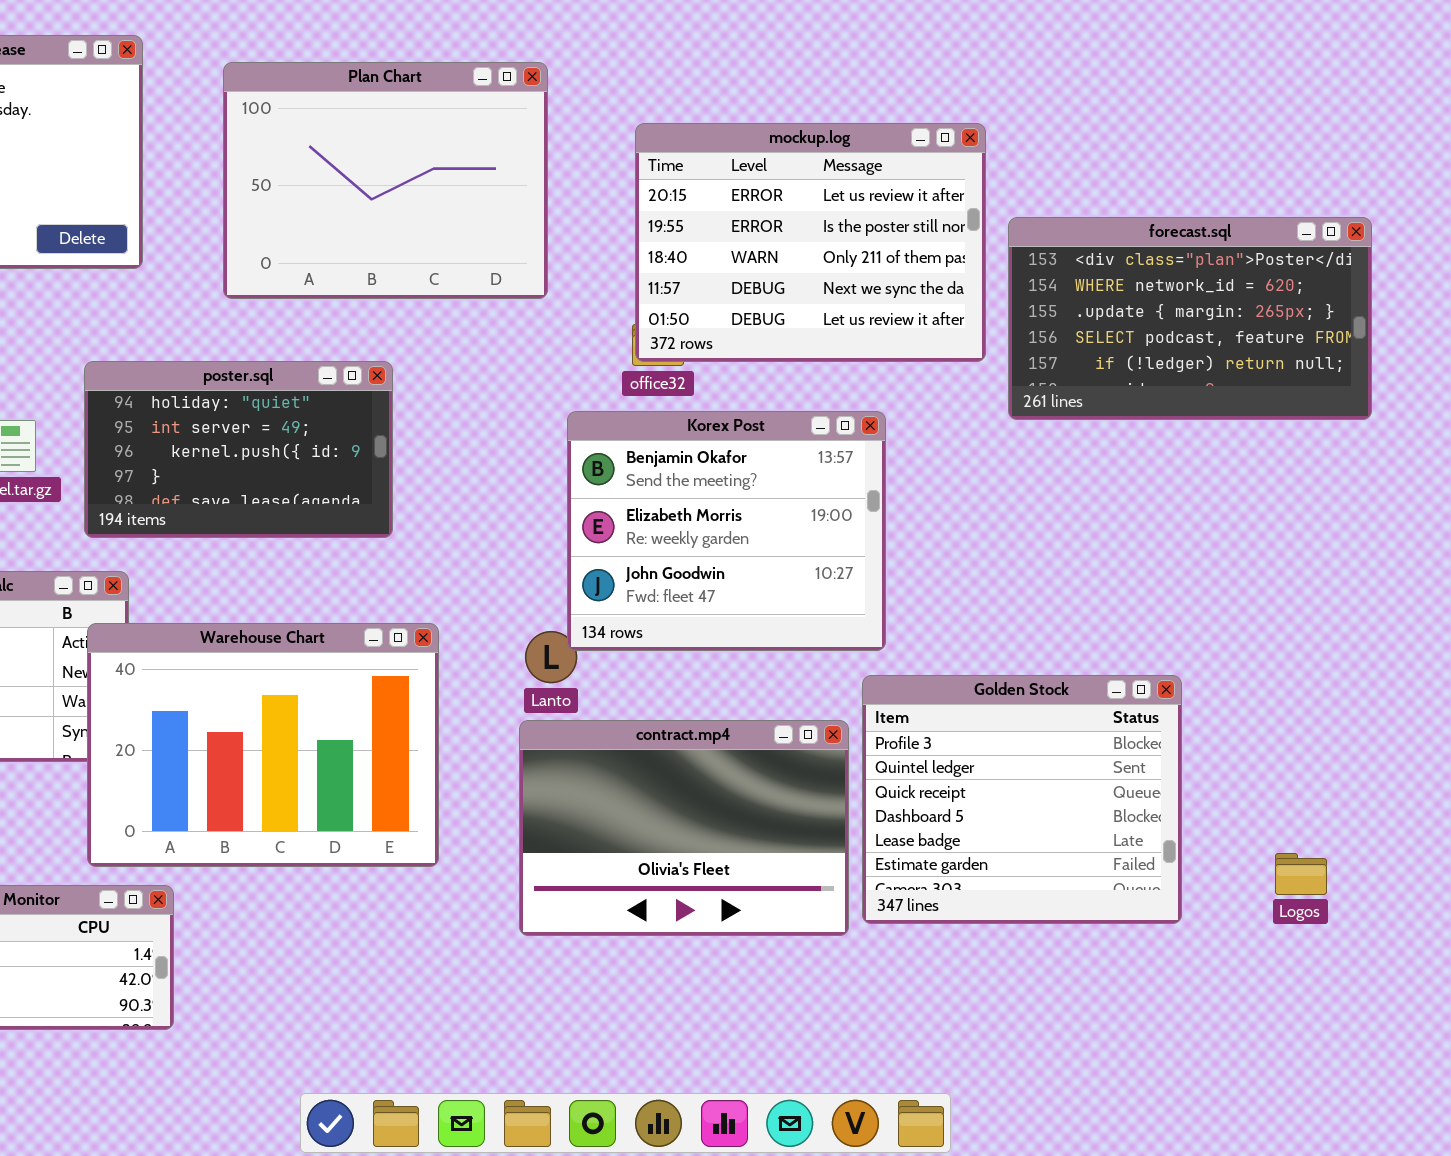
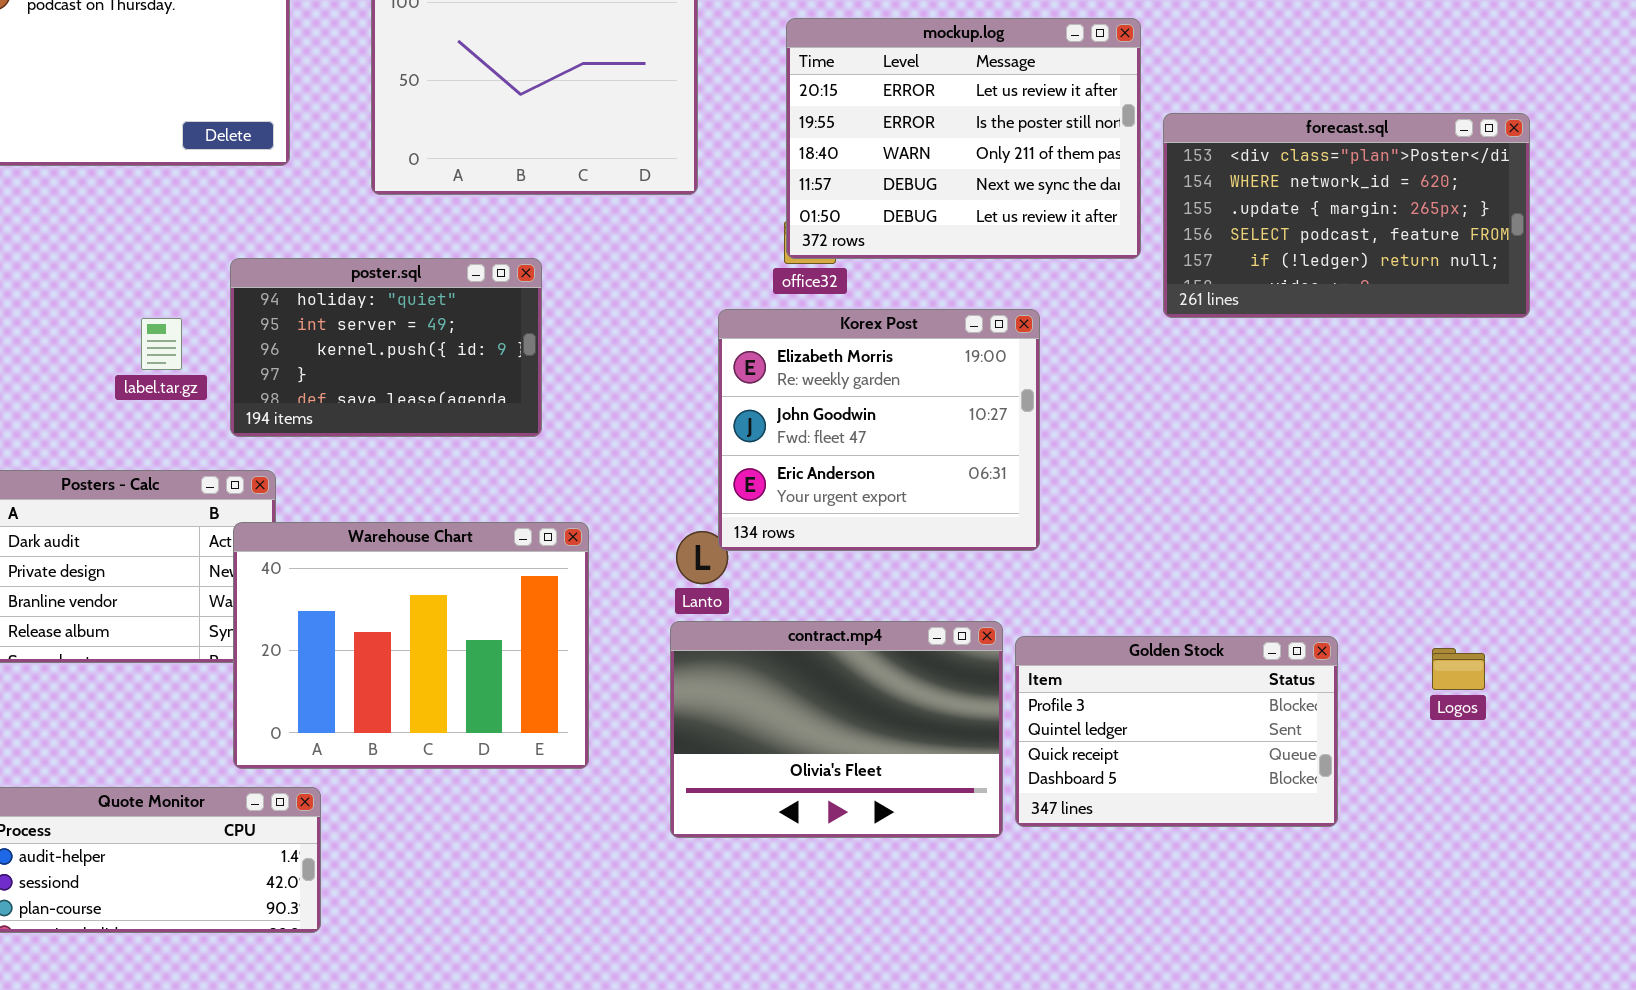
Korex Post: [567,411,886,651] -> [718,309,1040,551], scrolled down 1 row
Golden Stock: [862,675,1182,924] -> [1015,636,1338,827], resized
Logos: [1275,853,1327,895] -> [1432,648,1485,690], moved

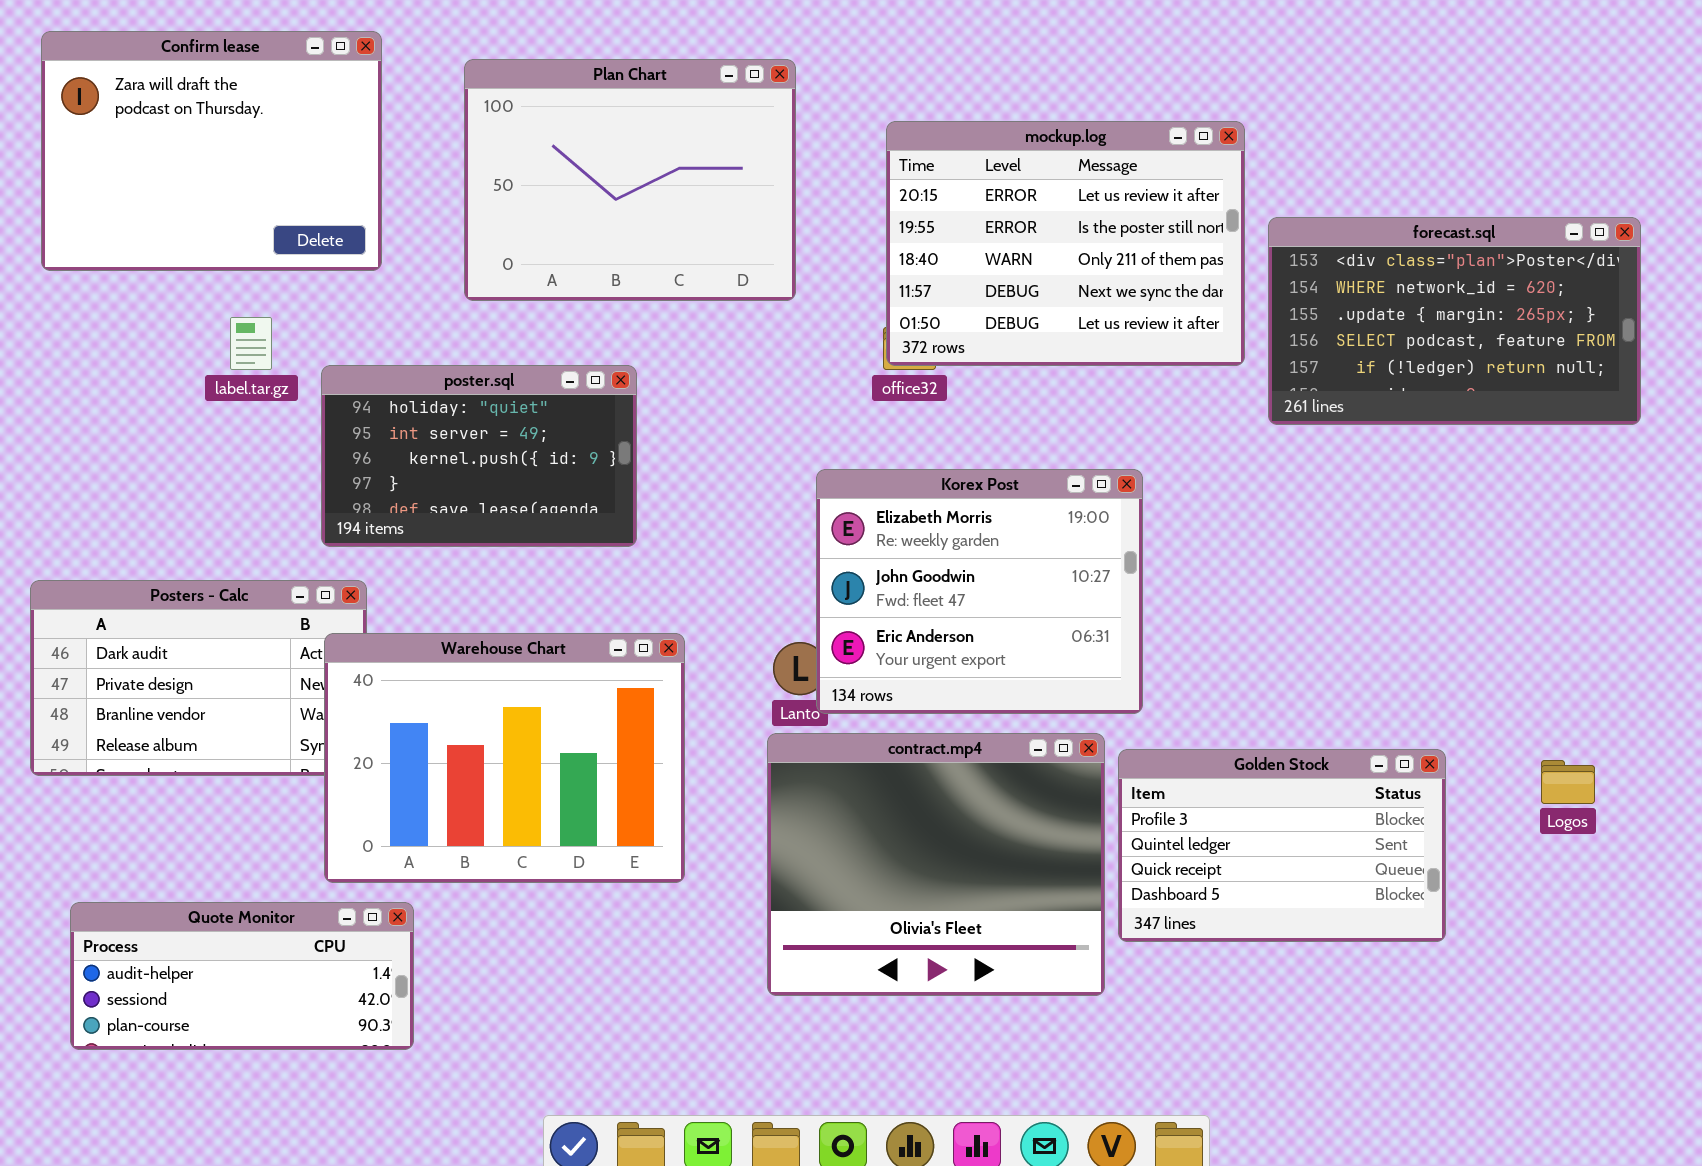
Korex Post: [718,309,1040,551] -> [816,469,1143,714], moved
label.tar.gz: [141,318,182,370] -> [230,317,272,370], moved
contract.mp4: [670,621,1003,838] -> [767,733,1105,996], resized

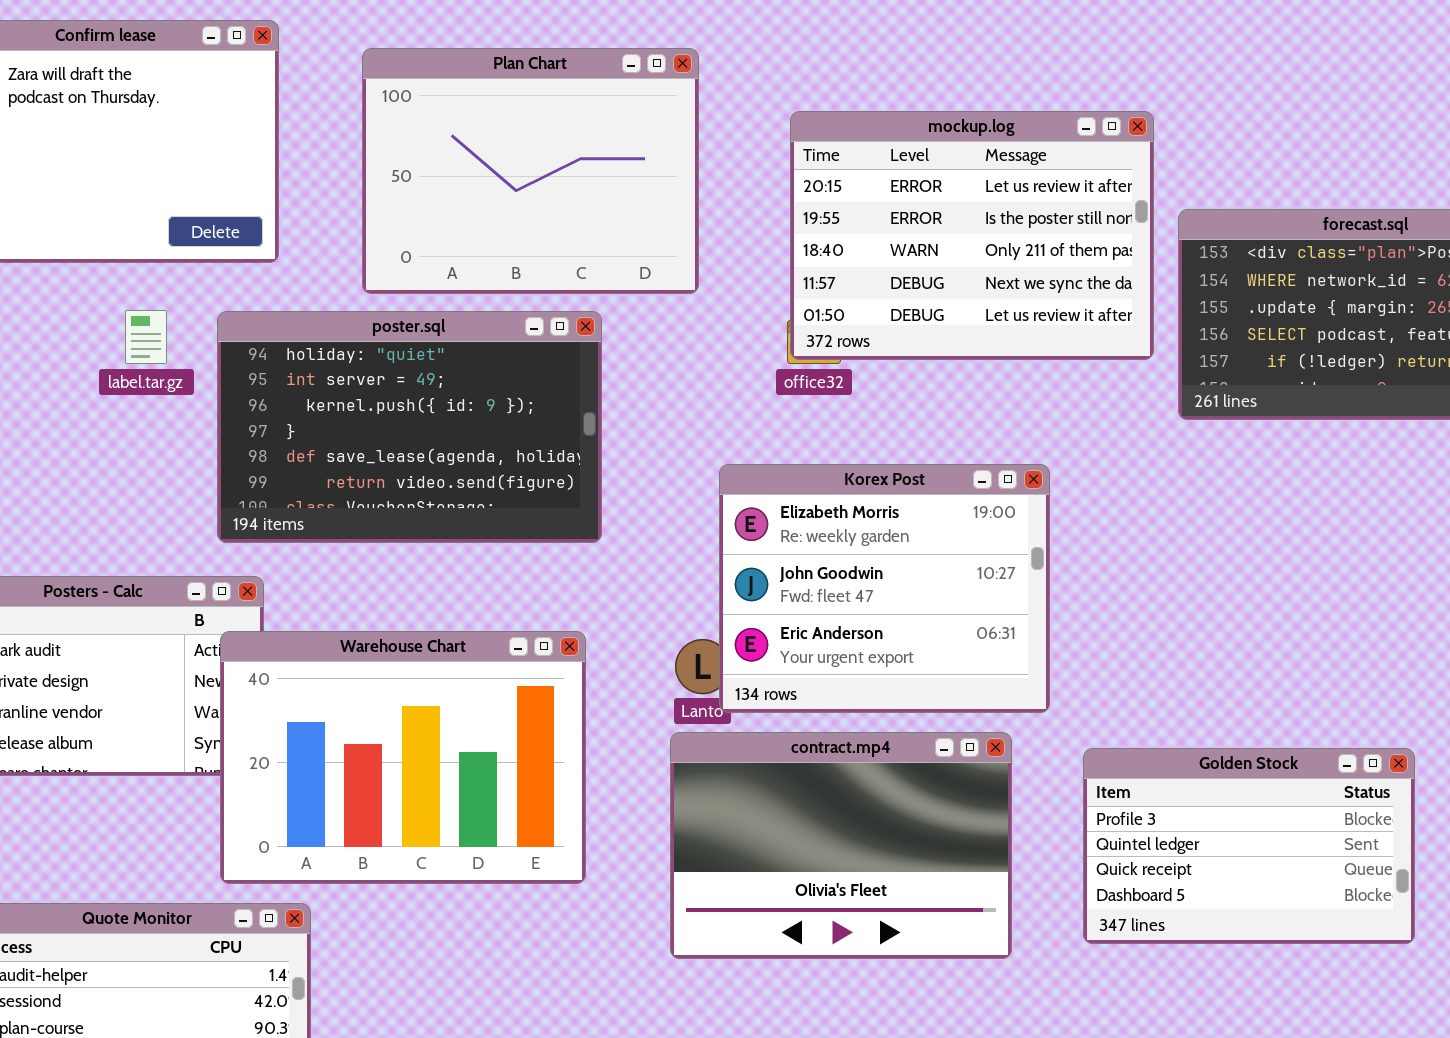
poster.sql: [321,365,637,547] -> [217,311,602,543], resized
contract.mp4: [767,733,1105,996] -> [670,732,1012,959], resized
Golden Stock: [1118,749,1446,942] -> [1083,748,1415,944], moved

